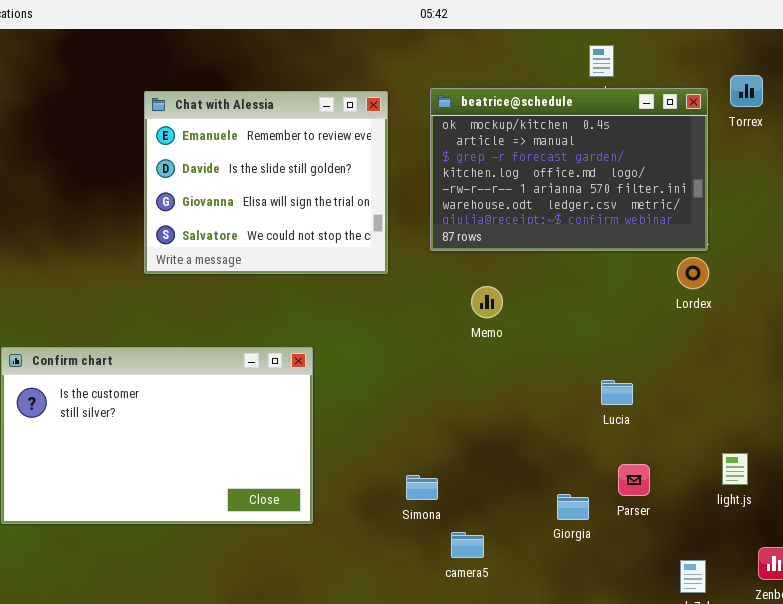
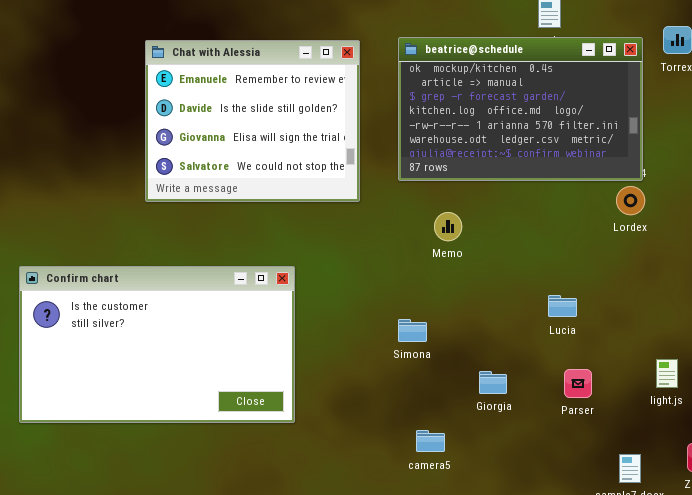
Simona: [406,475,438,500] -> [398,319,427,342], moved
Giorgia: [557,494,589,520] -> [479,371,507,394], moved

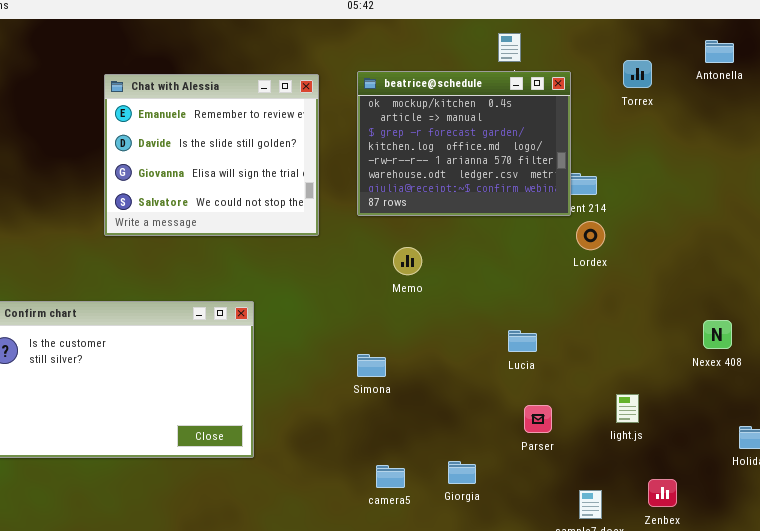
beatrice@schedule: [398,37,643,181] -> [357,71,571,216], resized
Giorgia: [479,371,507,394] -> [448,461,476,484], moved

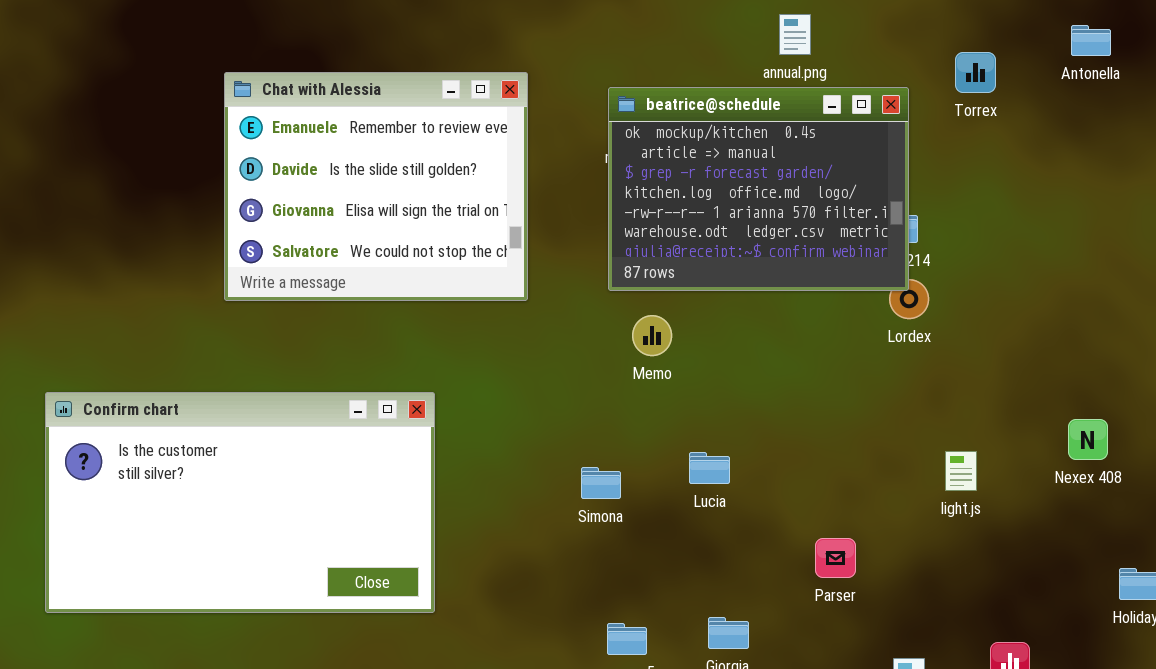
beatrice@schedule: [357,71,571,216] -> [608,87,909,291], moved
Lucia: [508,330,537,352] -> [689,452,730,484], moved
light.js: [616,394,639,423] -> [945,451,977,491], moved

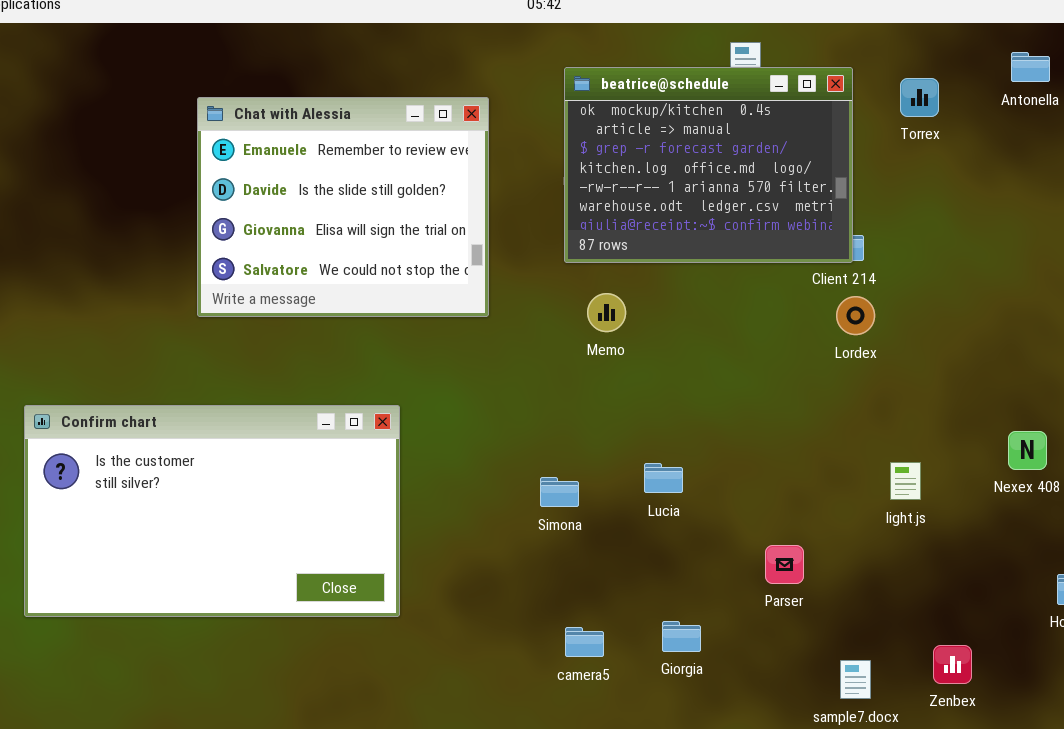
beatrice@schedule: [608,87,909,291] -> [564,67,853,263], moved
Memo: [632,315,672,356] -> [587,293,626,332], moved

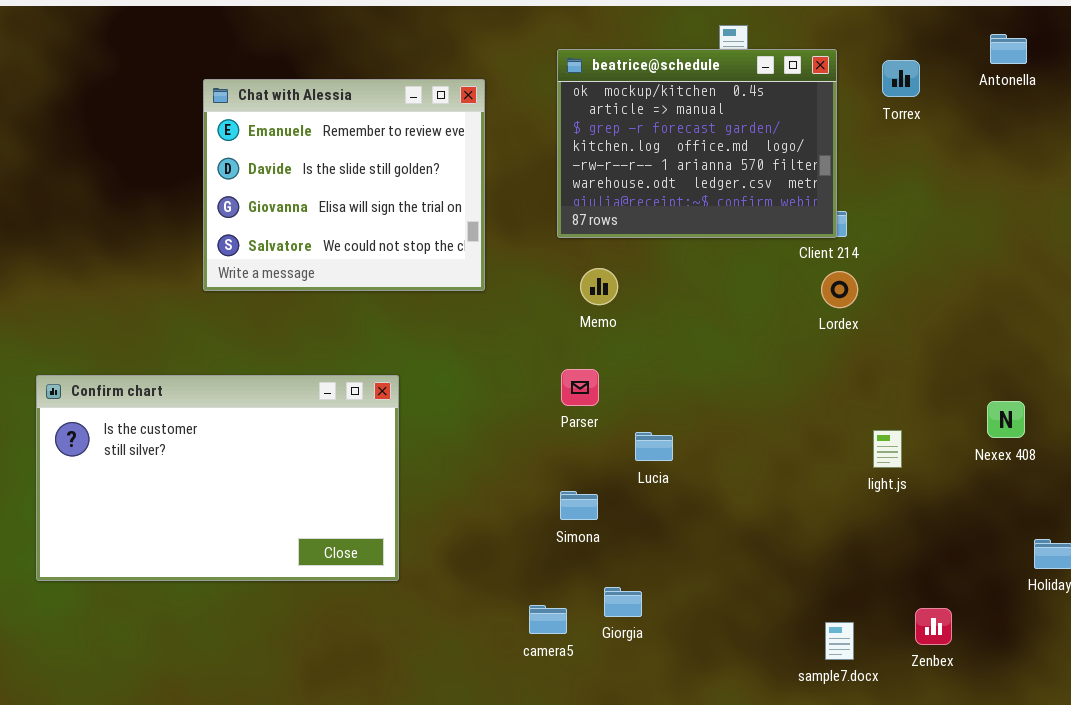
Simona: [540,477,579,507] -> [560,491,598,520], moved
Parser: [765,545,804,584] -> [561,369,599,406], moved
Giorgia: [662,621,701,652] -> [604,587,642,617], moved
camera5: [565,627,604,657] -> [529,605,567,634], moved

